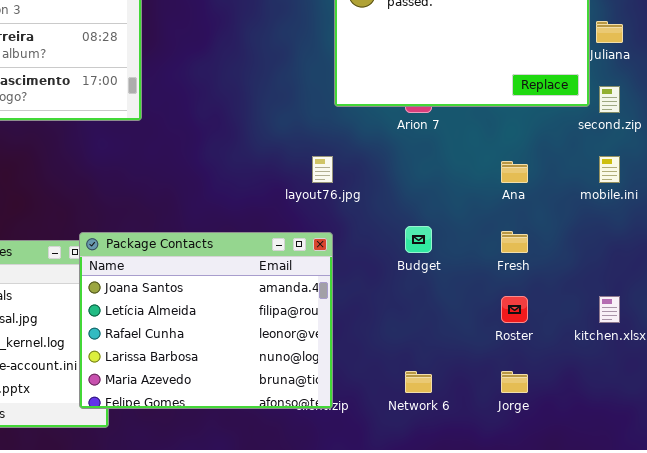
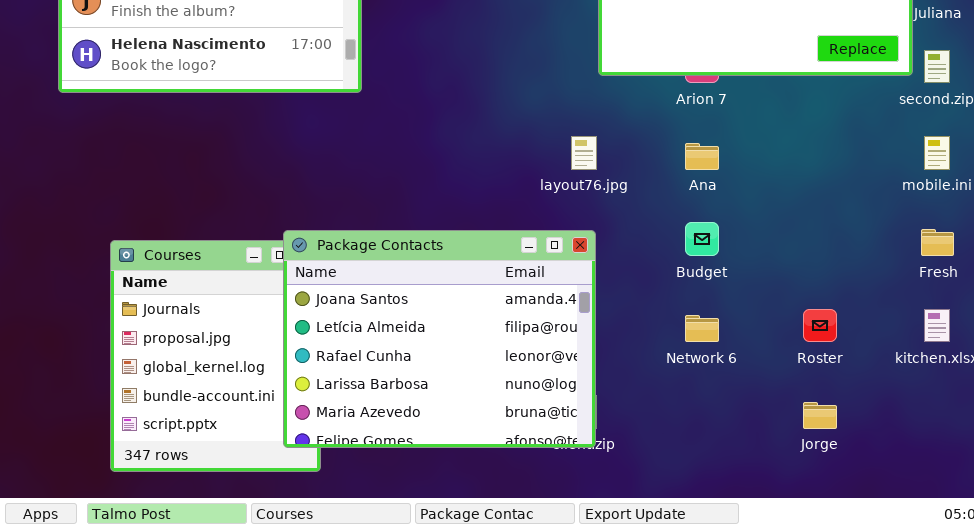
Ana: [501,161,528,183] -> [685,143,719,170], moved
Fresh: [501,231,528,253] -> [921,229,954,256], moved
Network 6: [405,371,432,393] -> [685,315,719,342], moved

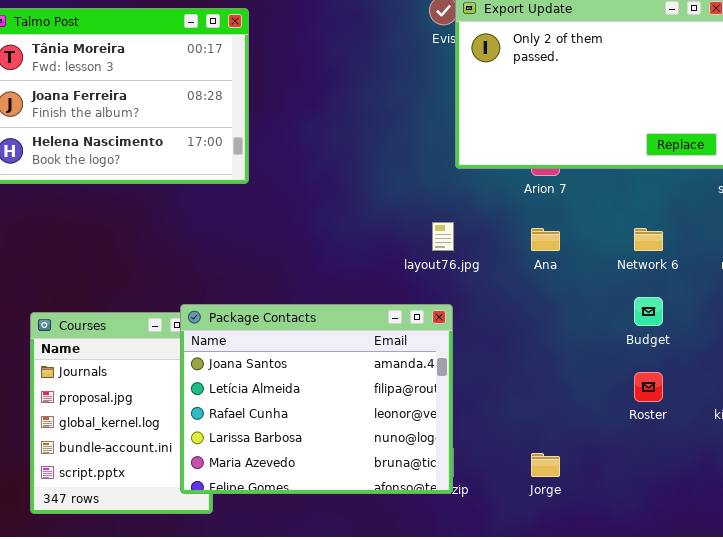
Budget: [685,222,719,256] -> [634,297,663,326], moved
Network 6: [685,315,719,342] -> [634,228,663,251], moved
Jorge: [803,402,837,429] -> [531,453,560,477], moved

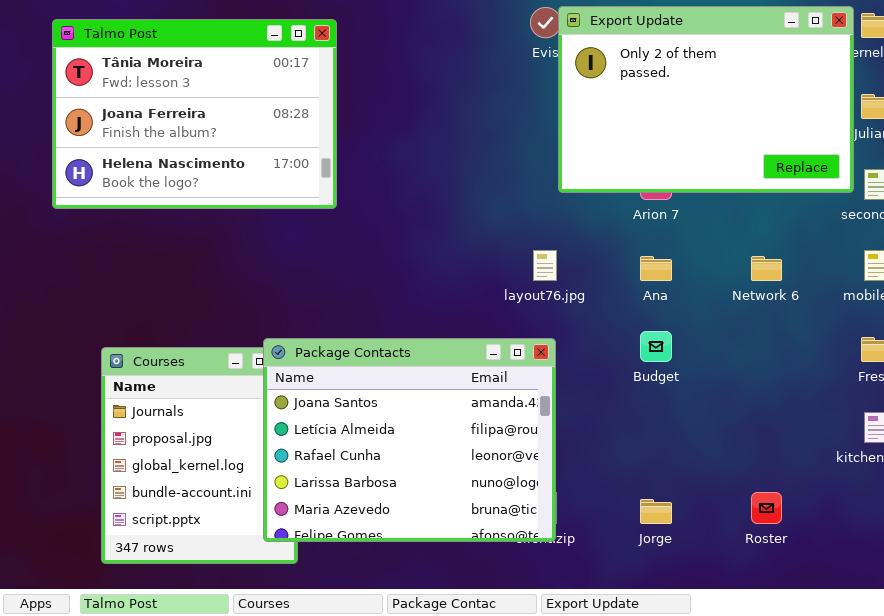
Budget: [634,297,663,326] -> [640,331,672,362], moved
Roster: [634,372,663,402] -> [751,492,782,524], moved

